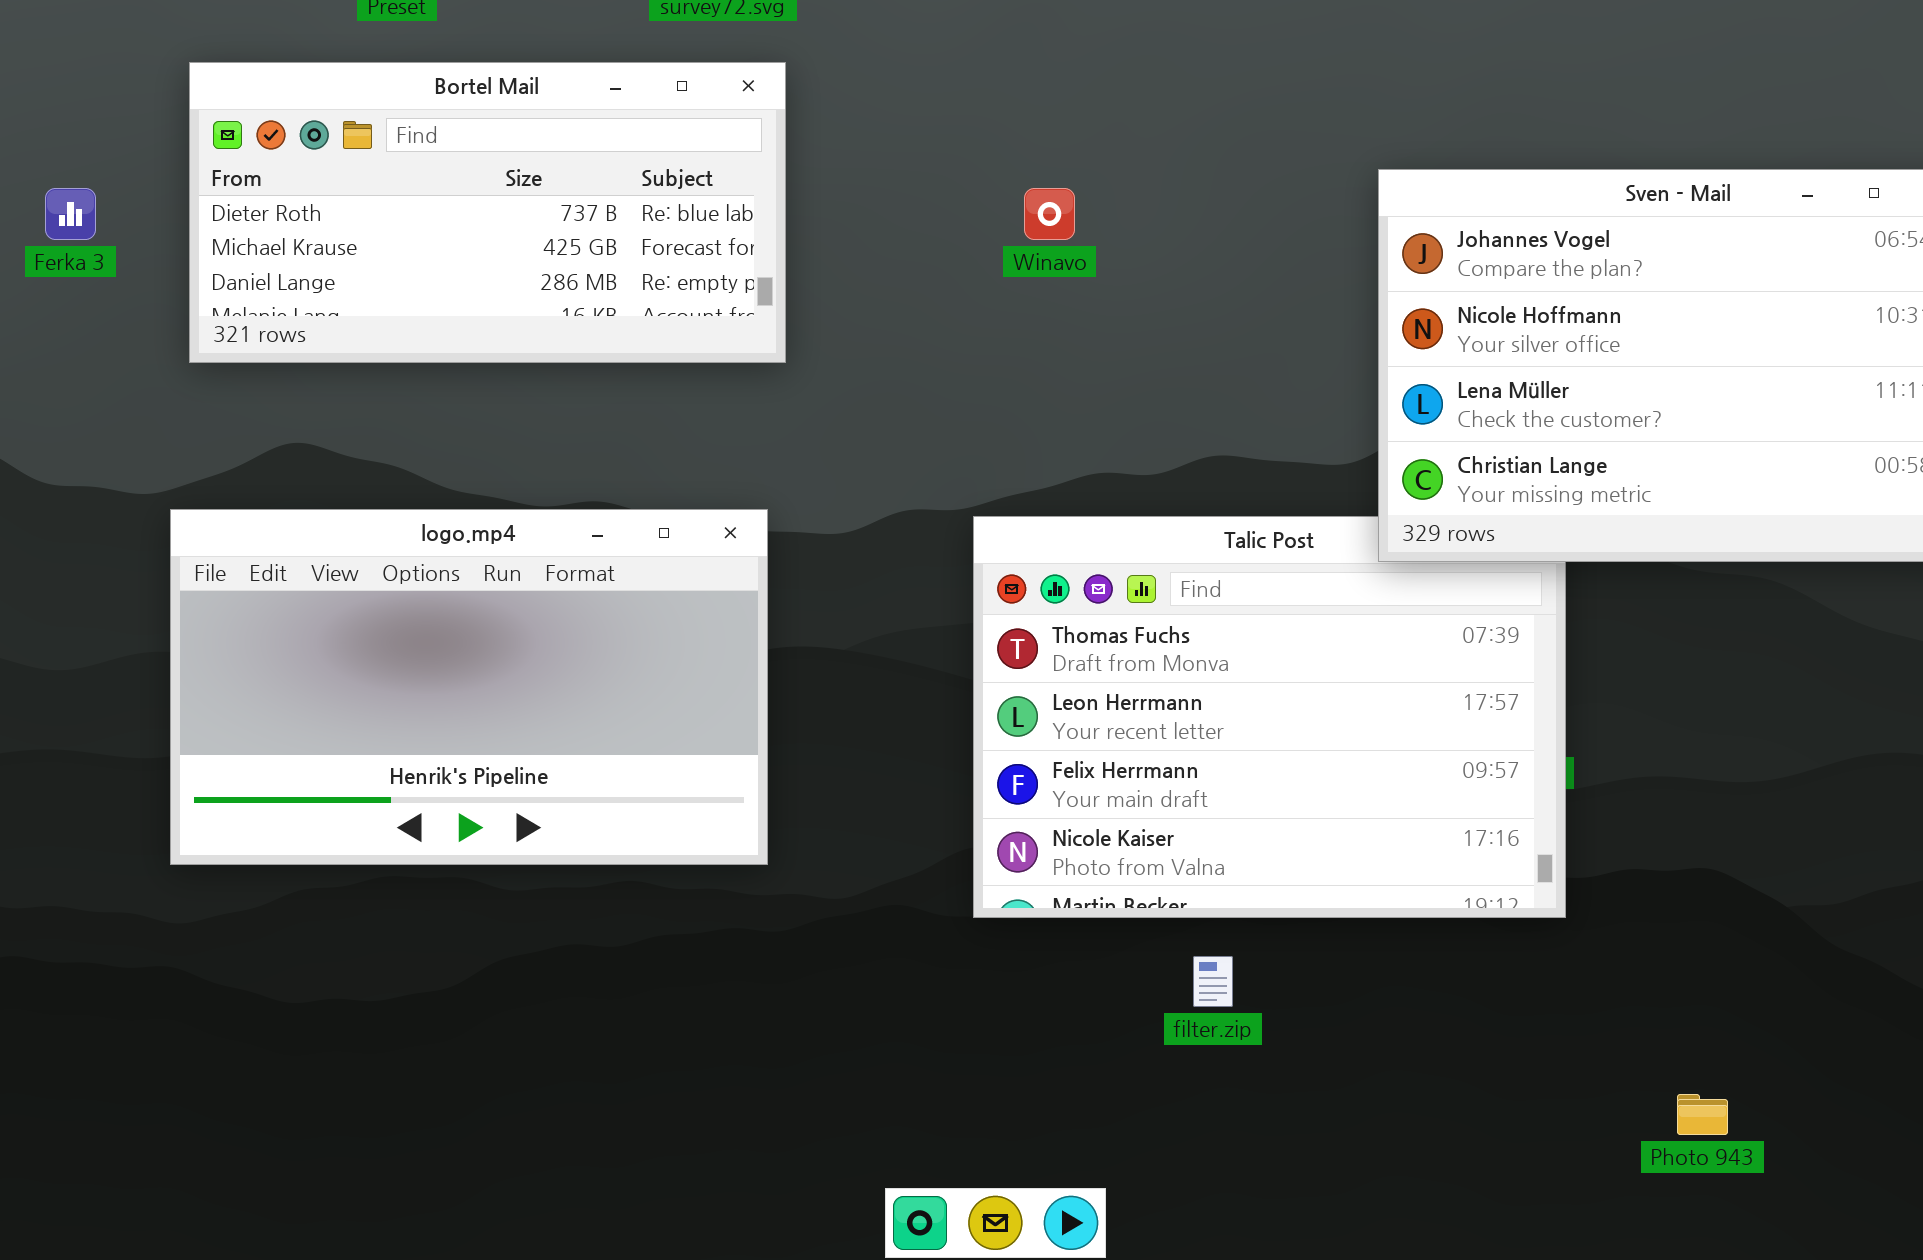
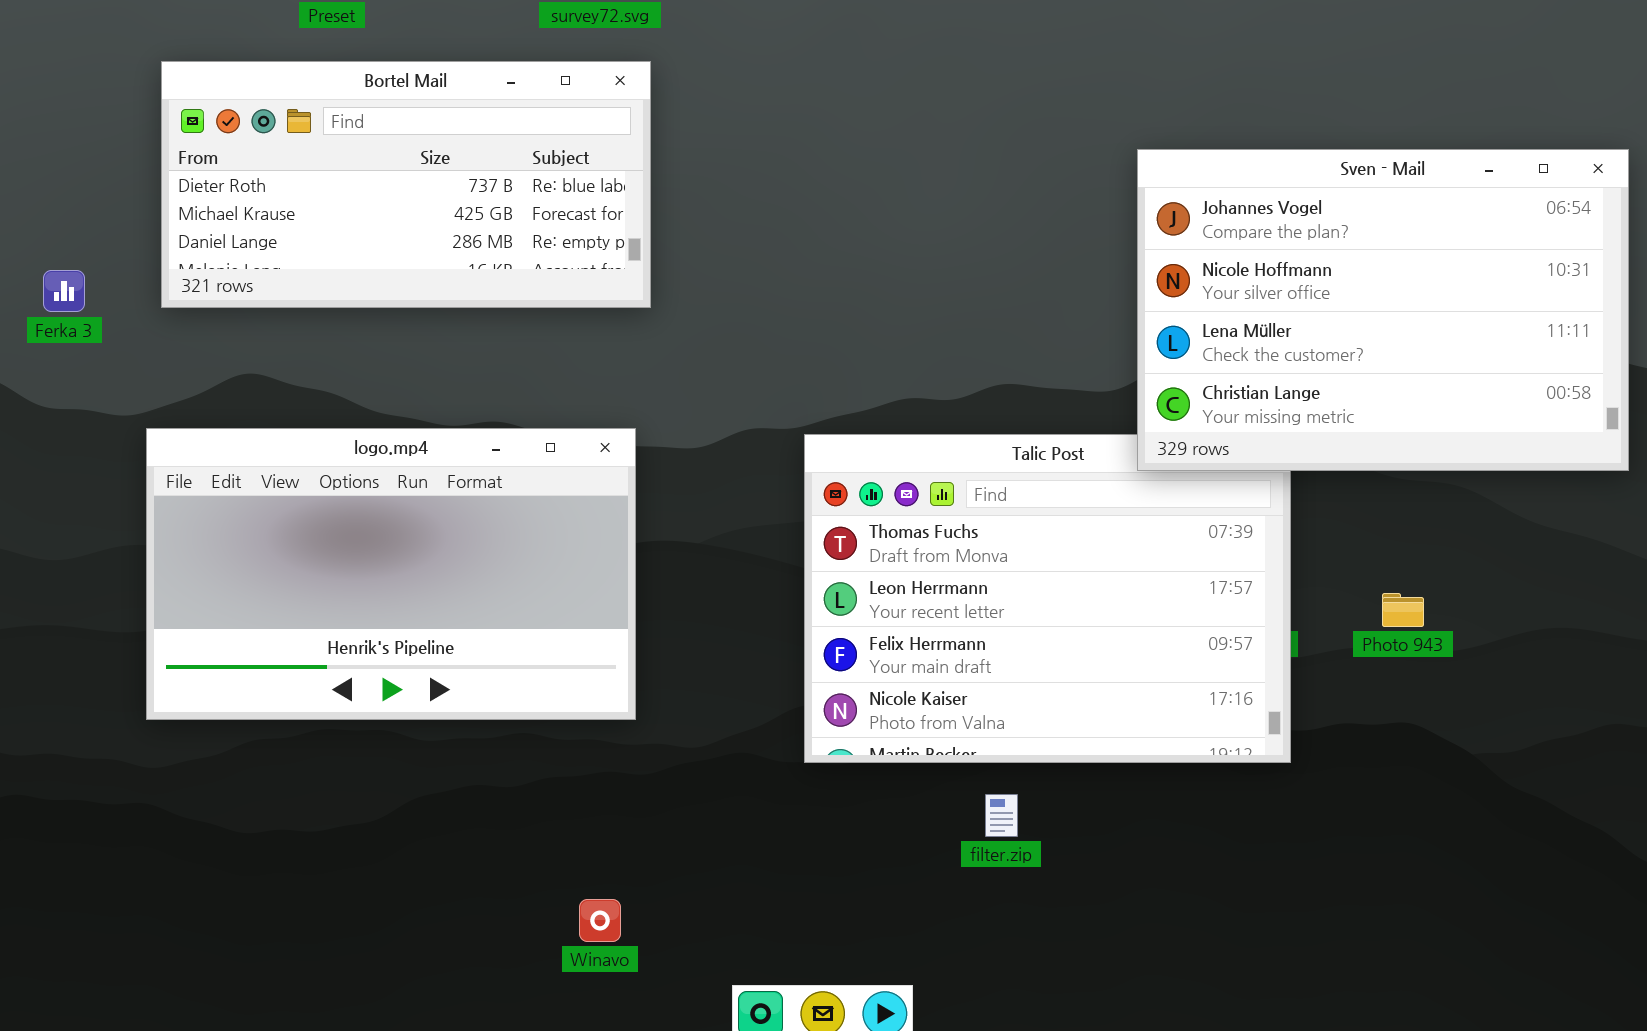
Ferka 3: [45,188,96,240] -> [43,270,85,312], moved
Winavo: [1024,188,1075,240] -> [579,899,621,942], moved
Photo 943: [1677,1094,1728,1135] -> [1382,593,1424,627], moved

